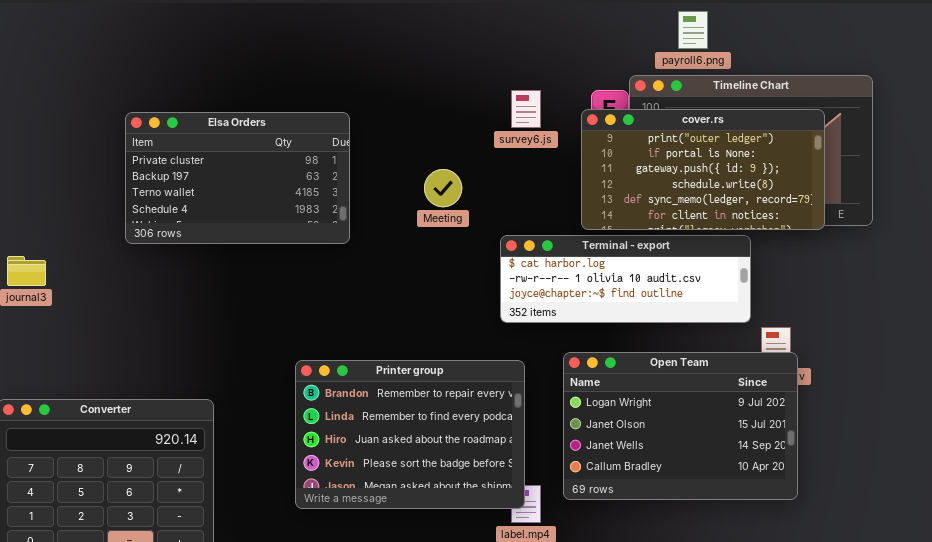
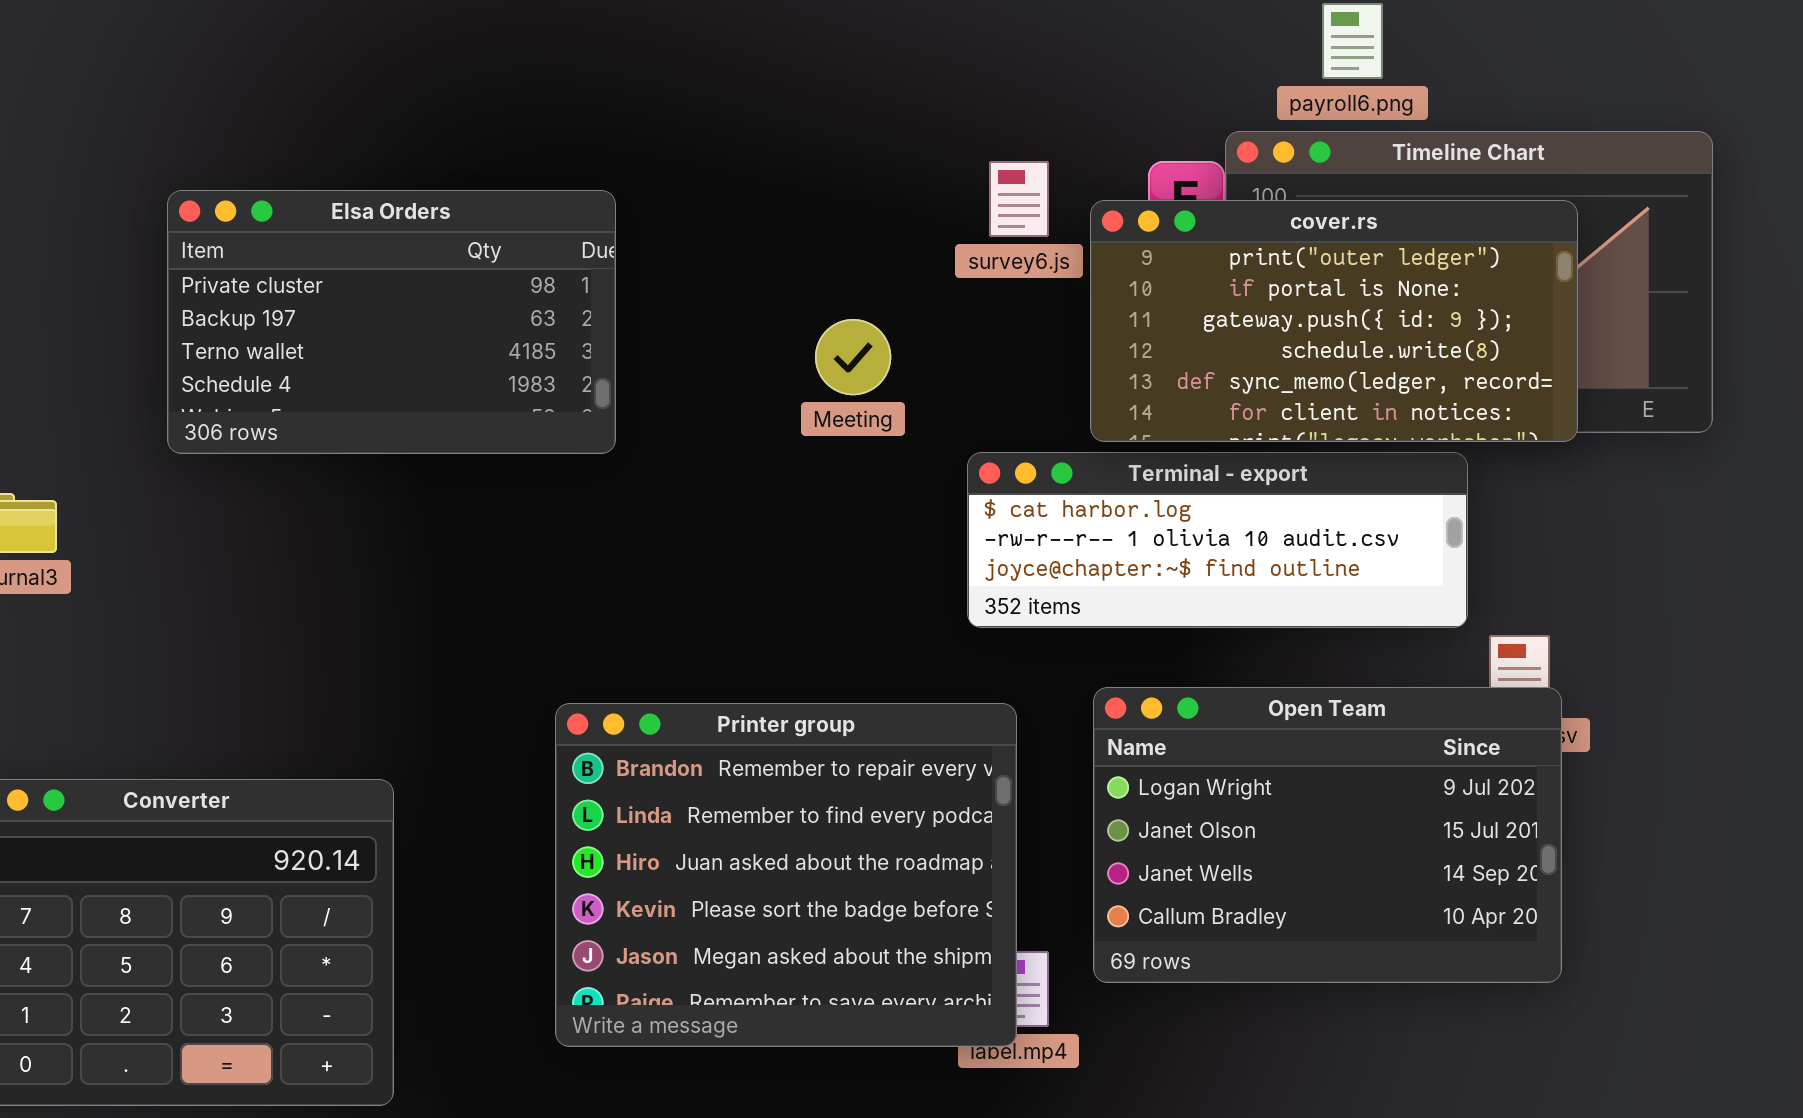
cover.rs: [581,109,825,230] -> [1090,200,1578,442], moved
Elsa Orders: [125,112,350,244] -> [167,190,616,454], moved
Printer group: [295,360,525,509] -> [555,703,1017,1047], resized

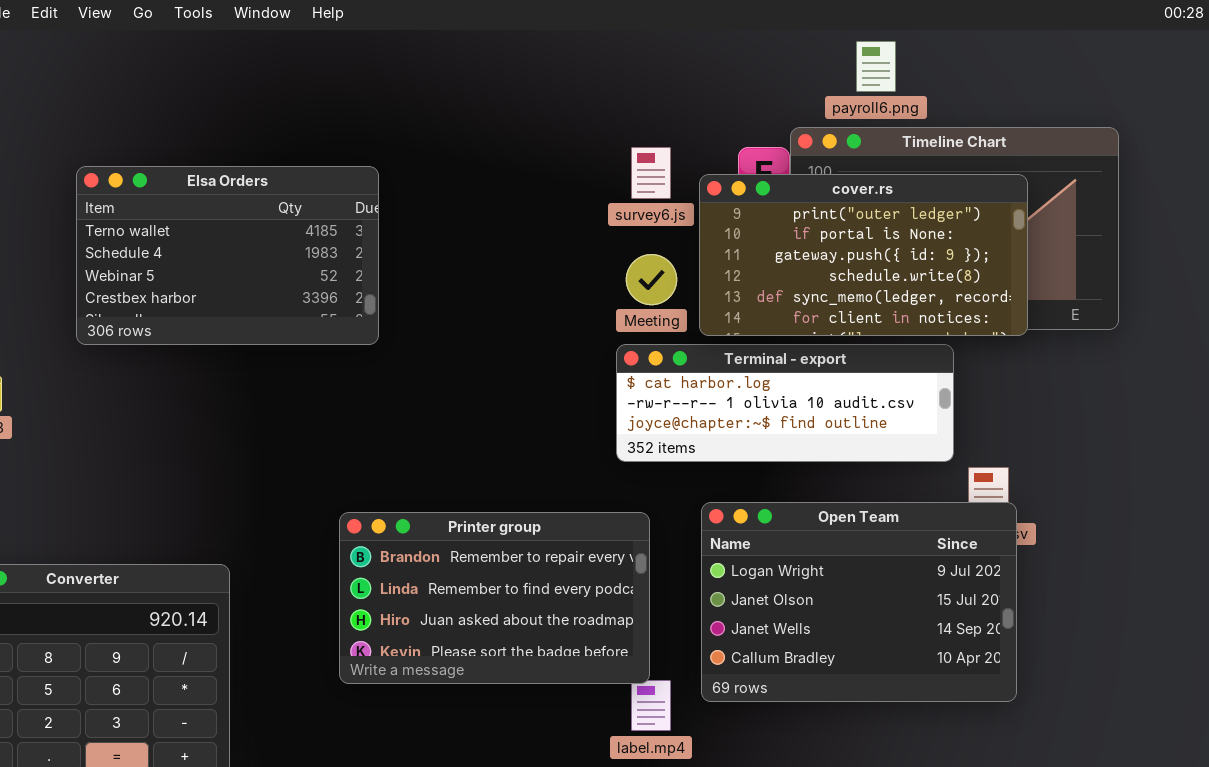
Elsa Orders: [167,190,616,454] -> [76,166,379,345], scrolled down 2 rows
Meeting: [815,319,891,395] -> [626,254,677,305], moved
Printer group: [555,703,1017,1047] -> [339,512,650,684], resized

